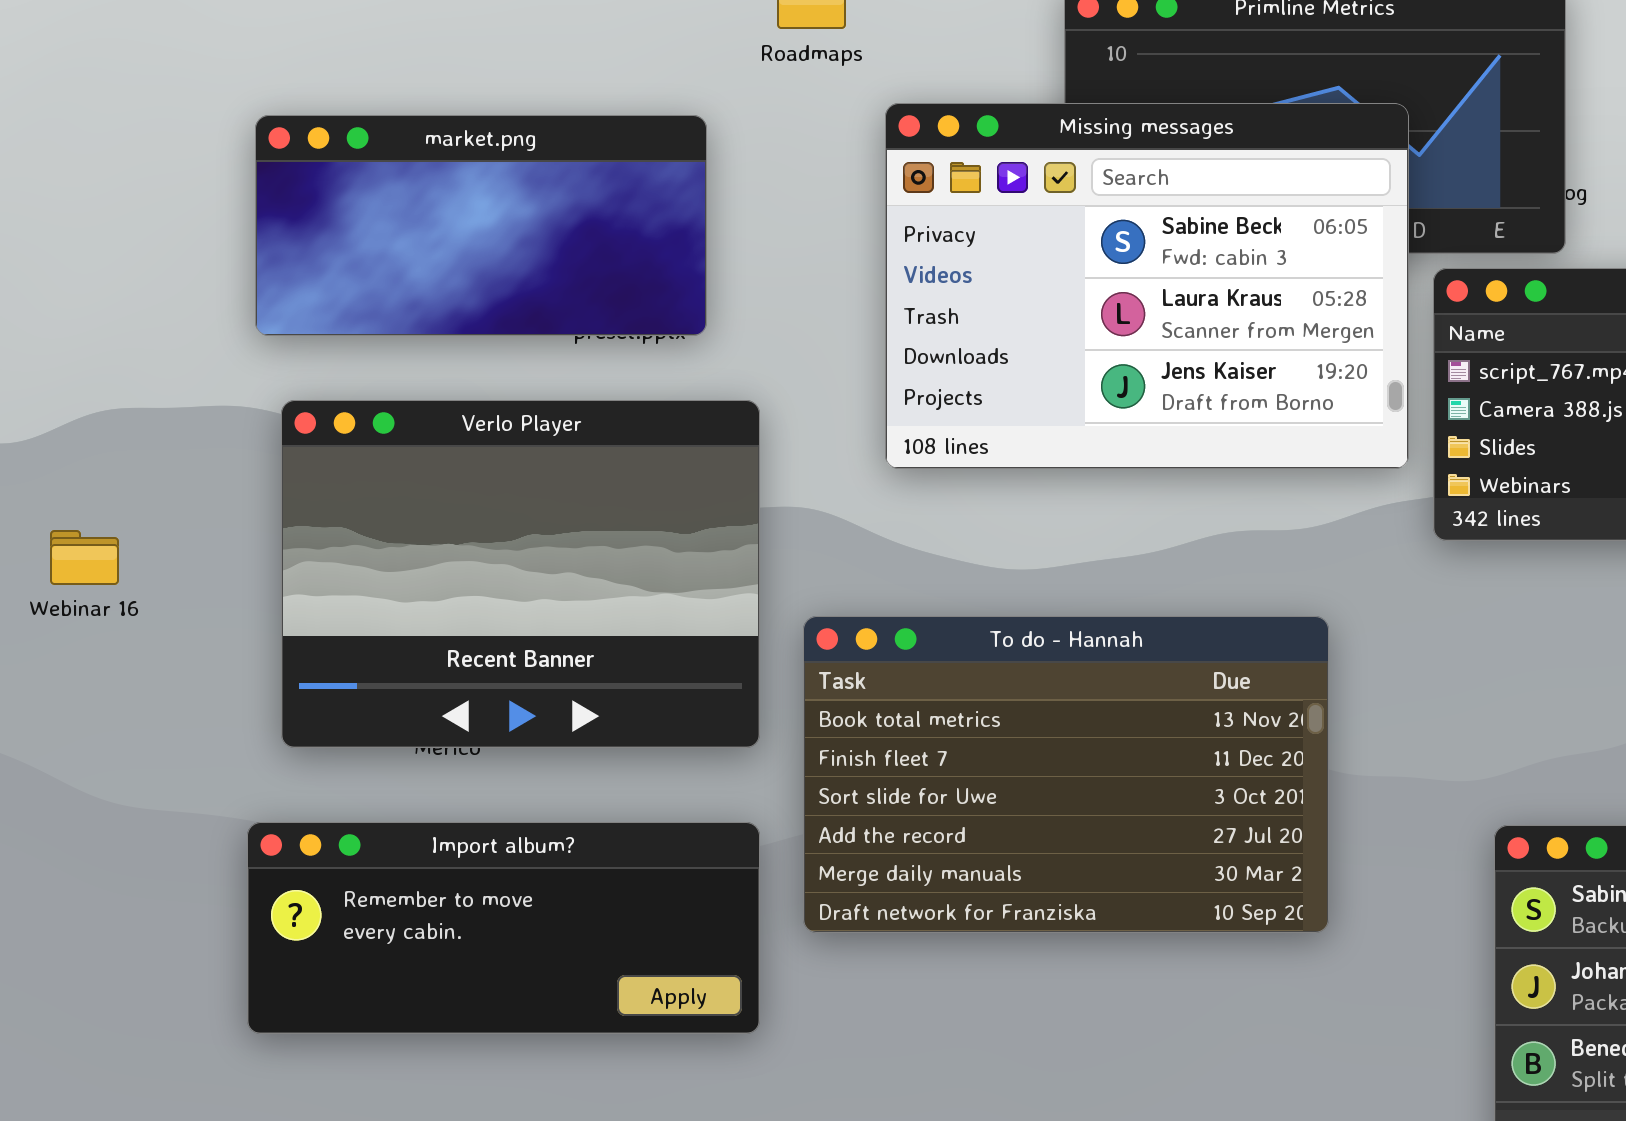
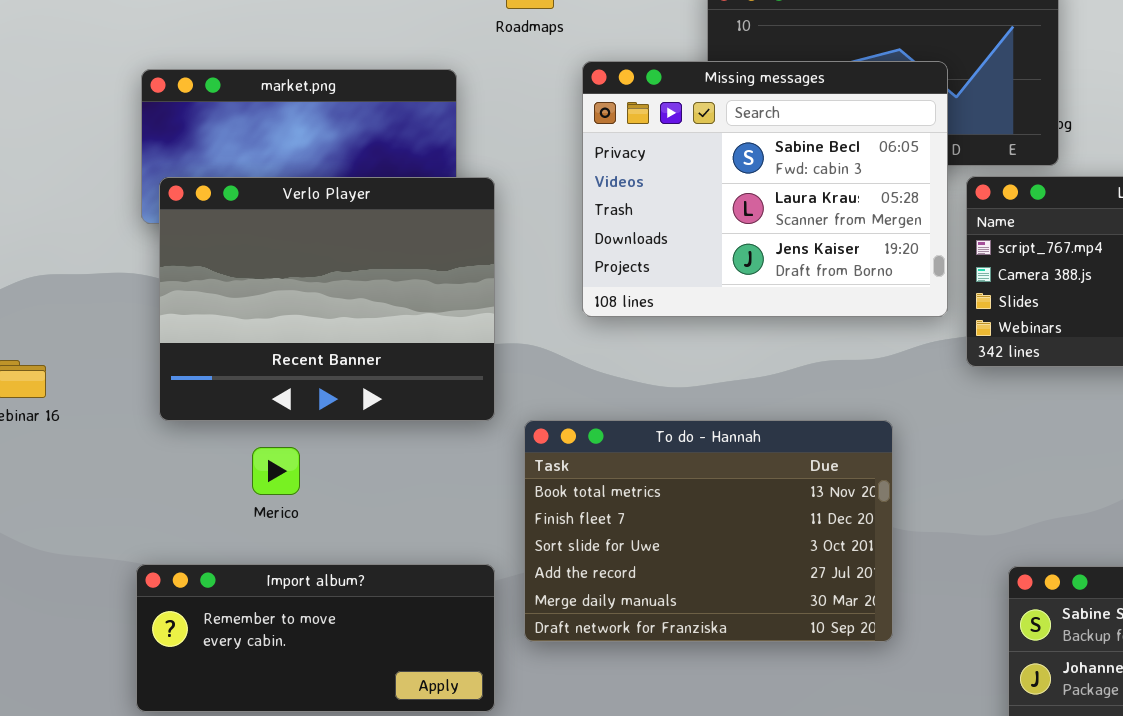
Verlo Player: [281,400,760,748] -> [159,177,495,421], moved

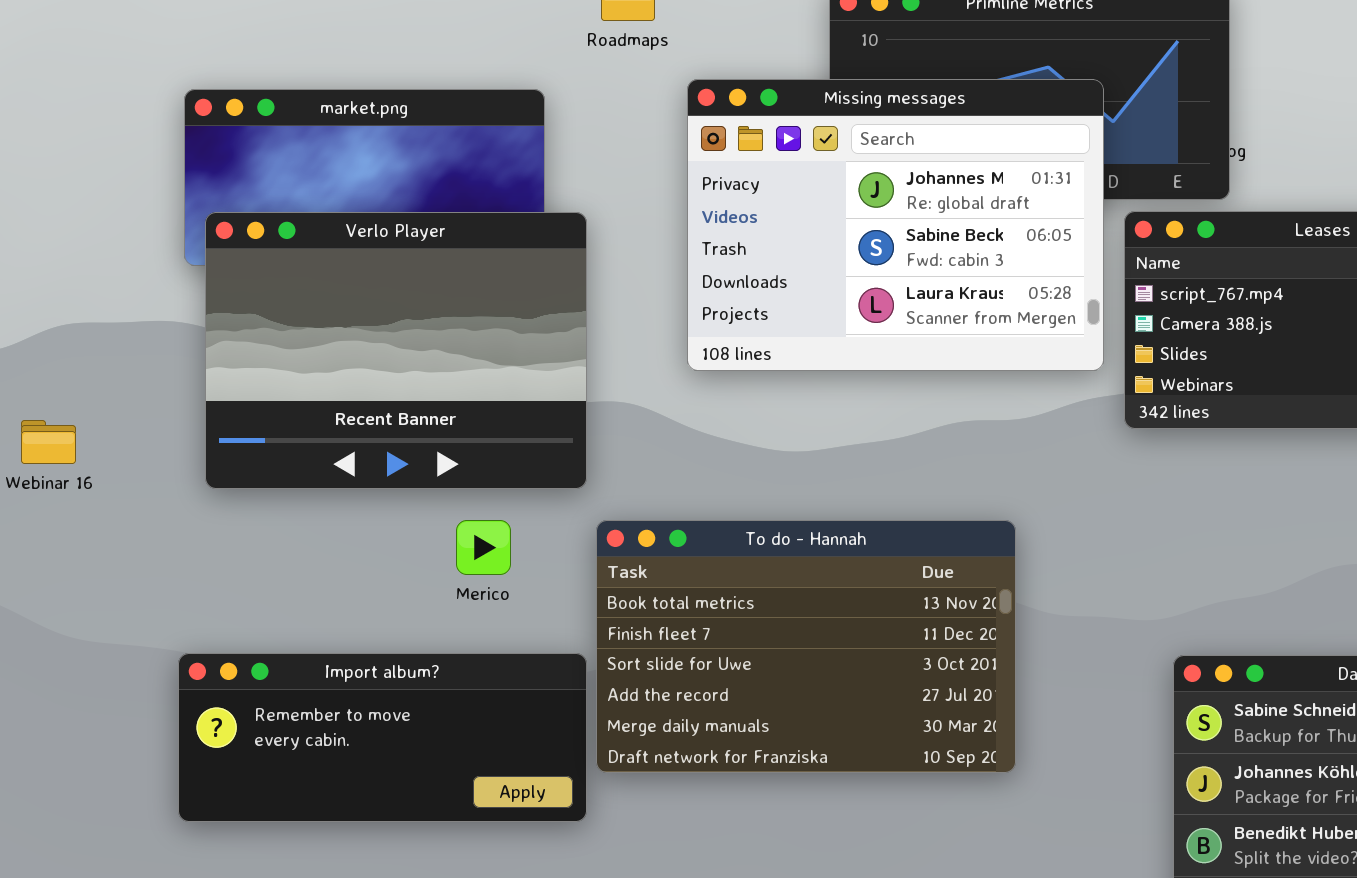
Missing messages: [582,61,948,317] -> [687,79,1104,371], scrolled up 1 row
To do - Hannah: [524,420,893,642] -> [596,520,1016,773], moved
Merico: [252,447,300,495] -> [456,520,511,575], moved

